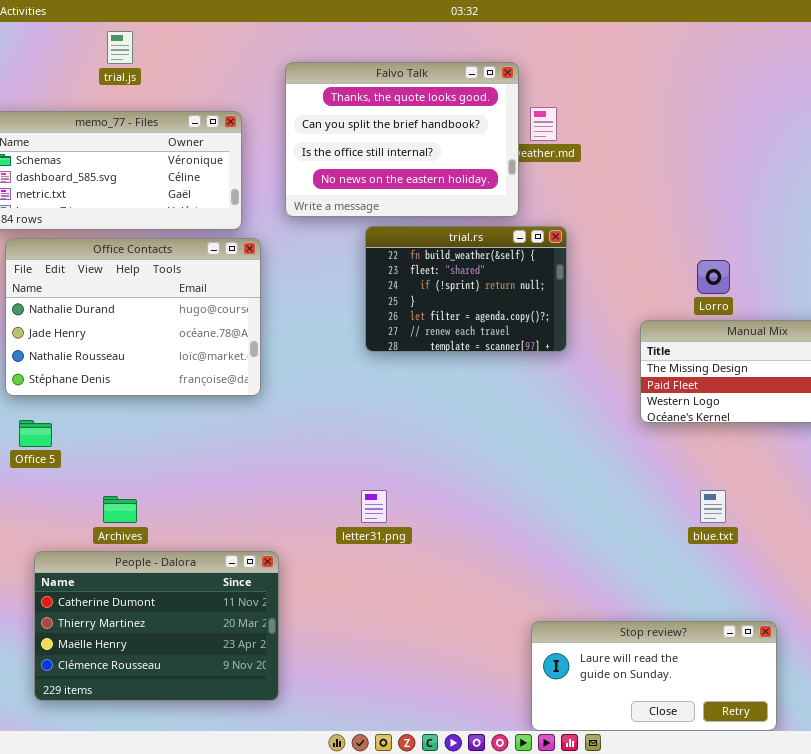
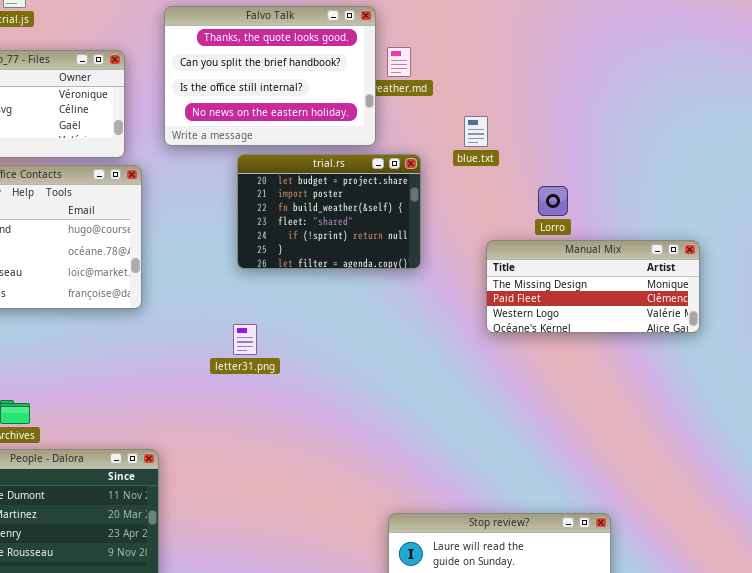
trial.rs: [365,226,567,352] -> [237,154,421,269], scrolled up 2 rows
letter31.png: [361,490,387,523] -> [233,324,257,355], moved
blue.txt: [700,490,726,523] -> [464,116,488,147], moved

